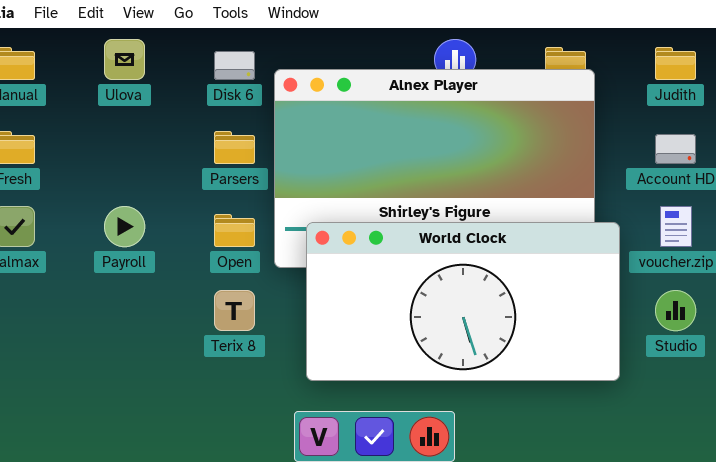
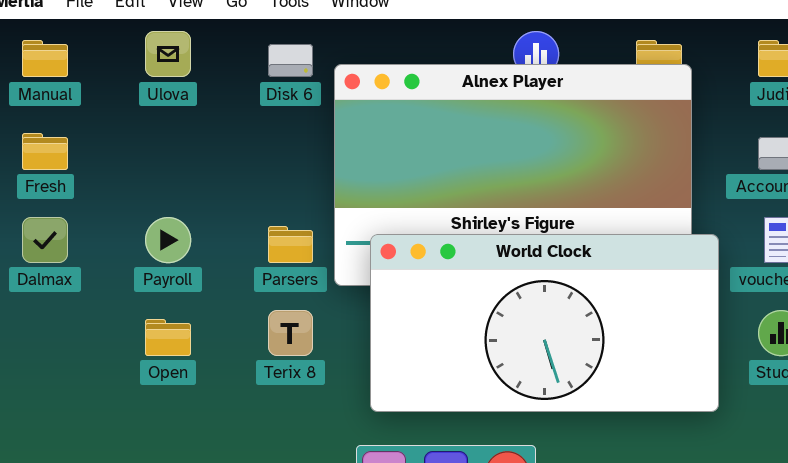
Parsers: [214,131,255,164] -> [268,226,313,263], moved
Open: [214,214,255,247] -> [145,319,191,356], moved

